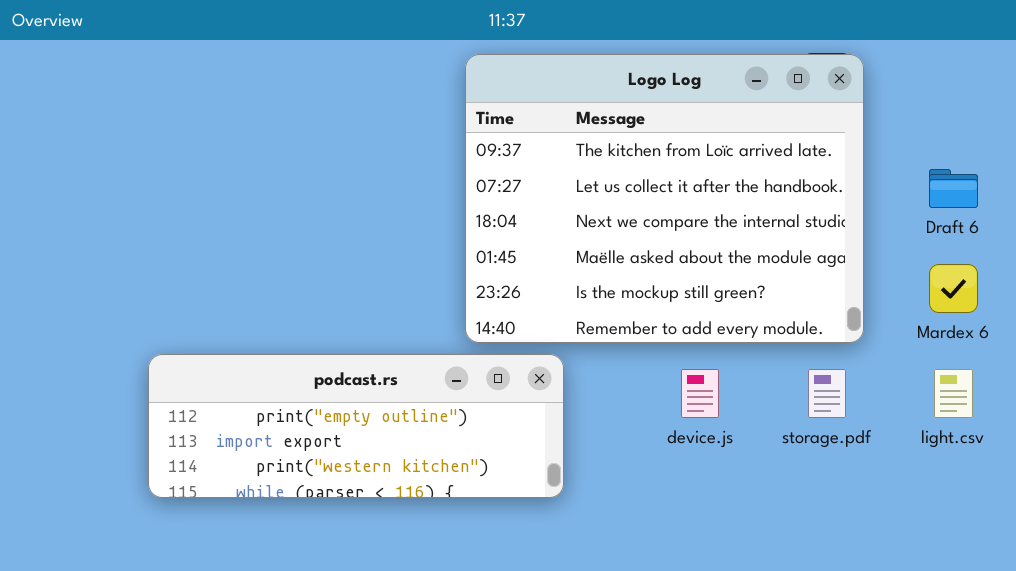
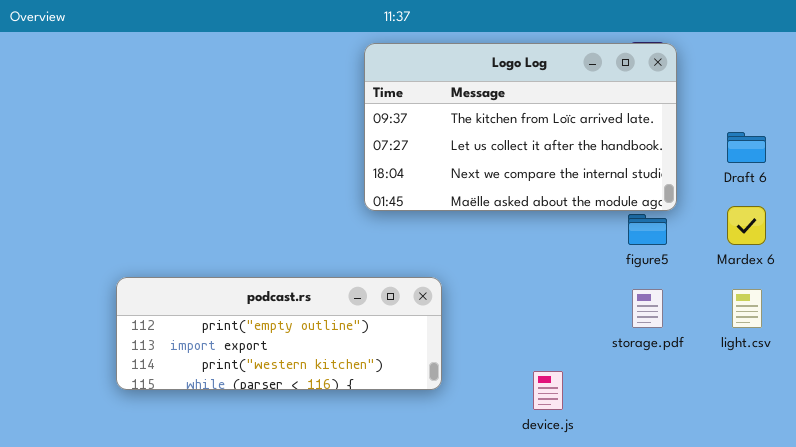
Logo Log: [465,54,864,343] -> [364,43,677,211], resized
device.js: [681,369,719,418] -> [533,371,563,410], moved

